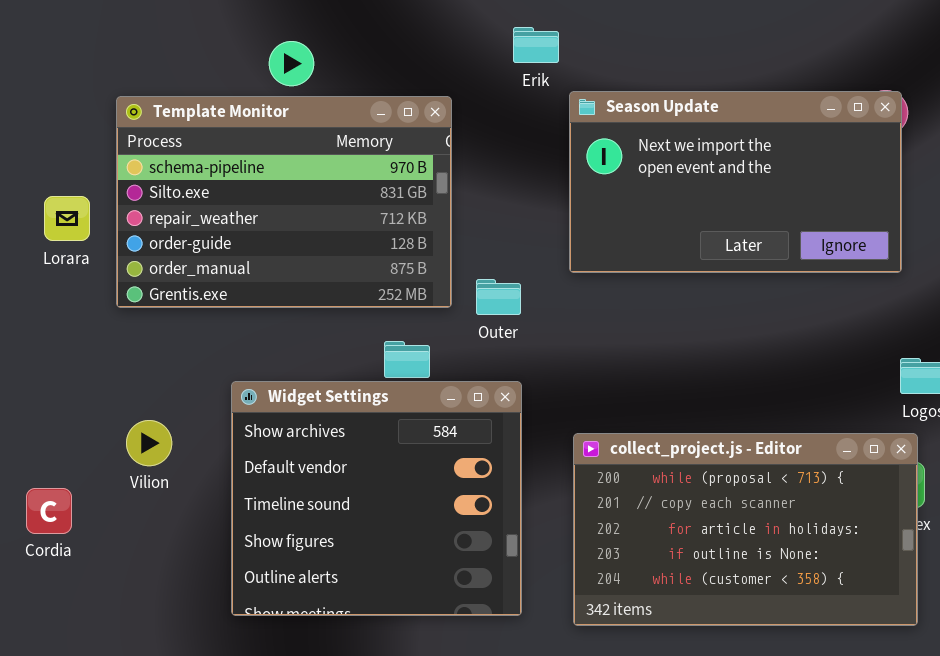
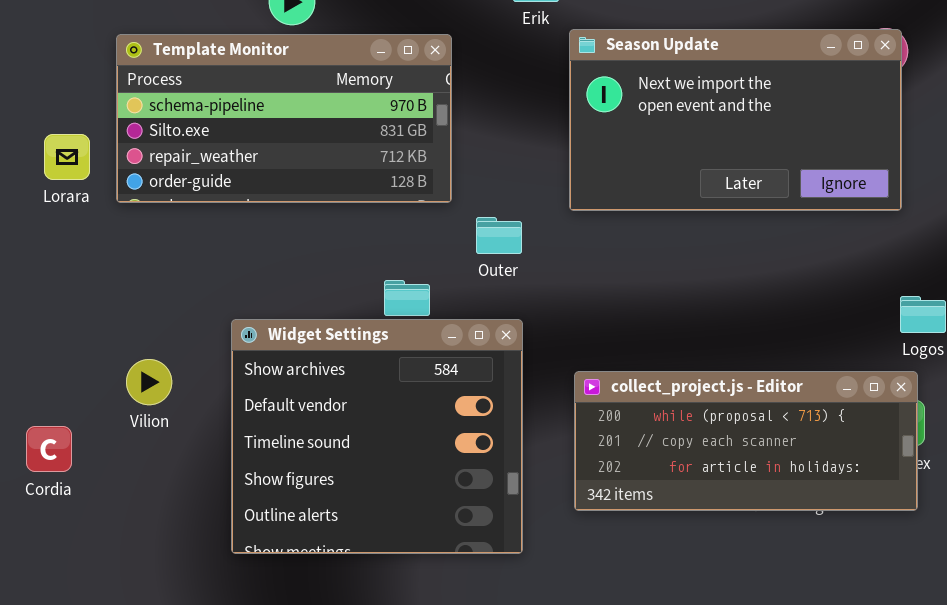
Template Monitor: [116,96,452,308] -> [116,34,452,203], resized
collect_project.js - Editor: [573,433,918,626] -> [574,371,918,511], resized

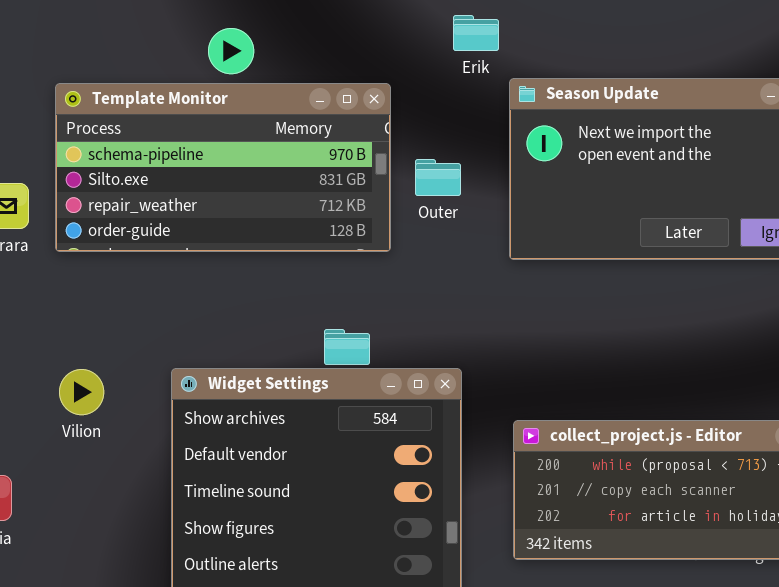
Outer: [476,217,522,254] -> [415,159,461,196], moved
Vilion: [126,359,172,405] -> [59,369,104,415], moved

